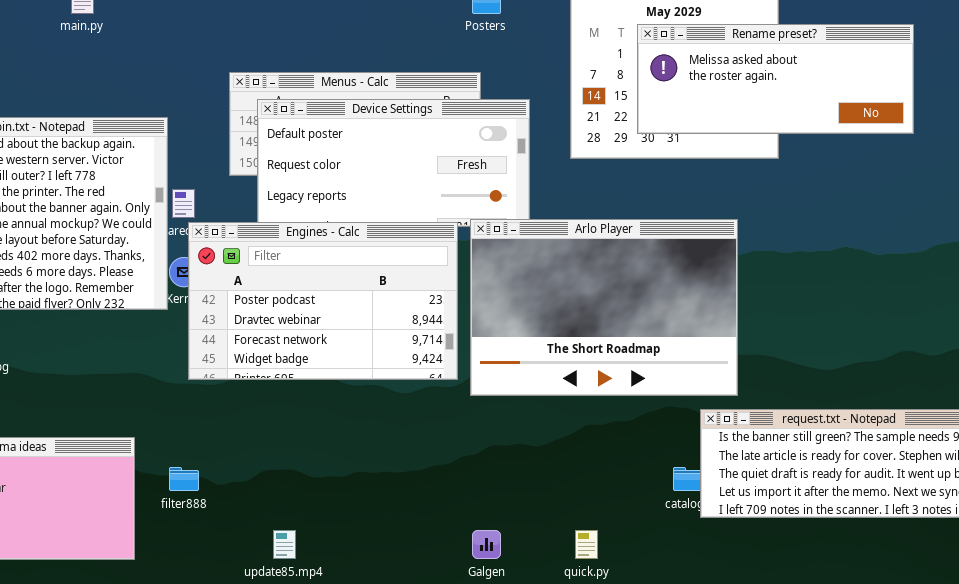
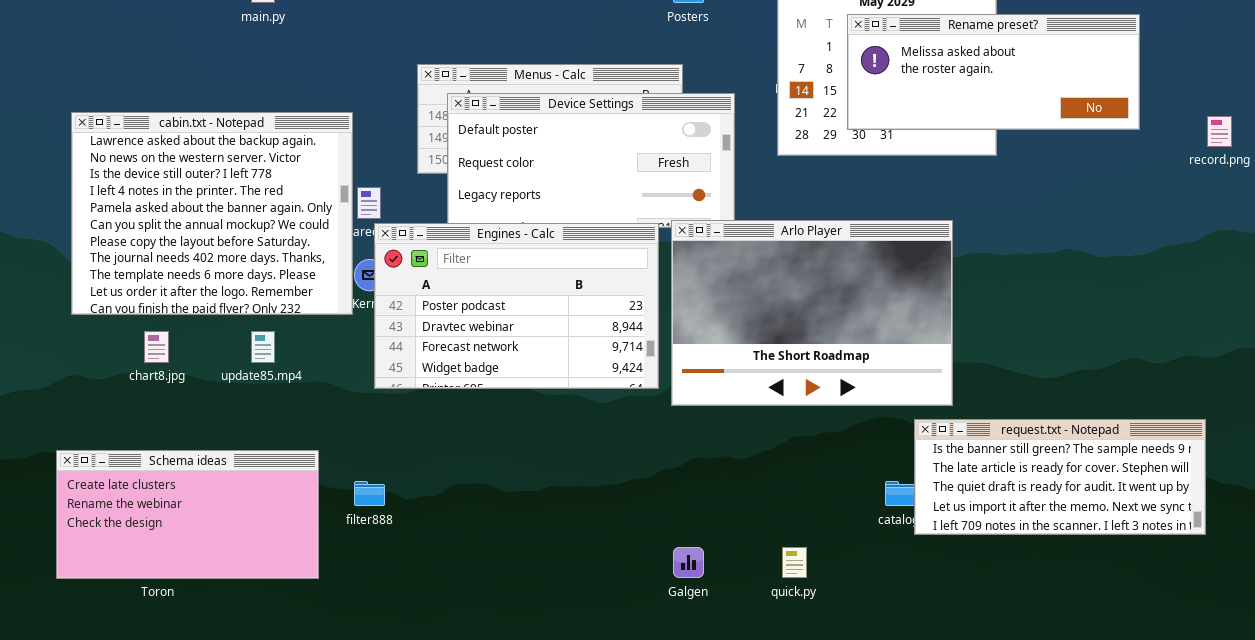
update85.mp4: [273,530,296,559] -> [251,331,275,363], moved

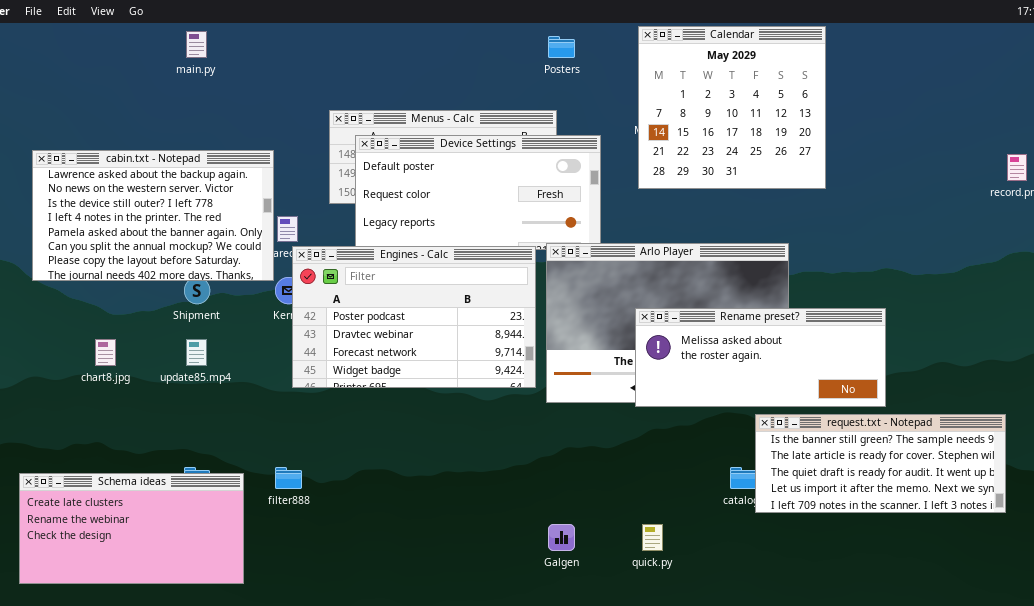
Rename preset?: [847,14,1140,130] -> [635,308,886,407], moved
cabin.txt - Notepad: [71,112,353,315] -> [32,150,274,281], resized
Schema ideas: [56,450,319,579] -> [19,473,244,584], moved

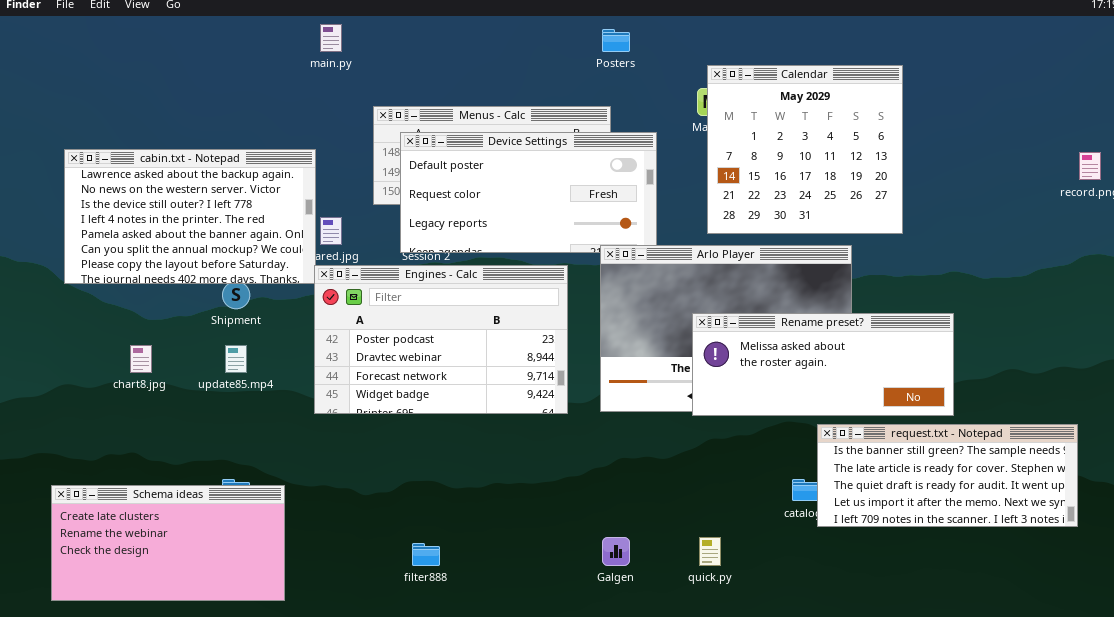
Calendar: [638,26,826,189] -> [707,65,903,234], moved
main.py: [186,31,207,58] -> [320,24,342,52], moved
Engines - Calc: [292,246,536,388] -> [314,265,568,414], moved
filter888: [275,467,302,489] -> [412,543,440,566], moved

